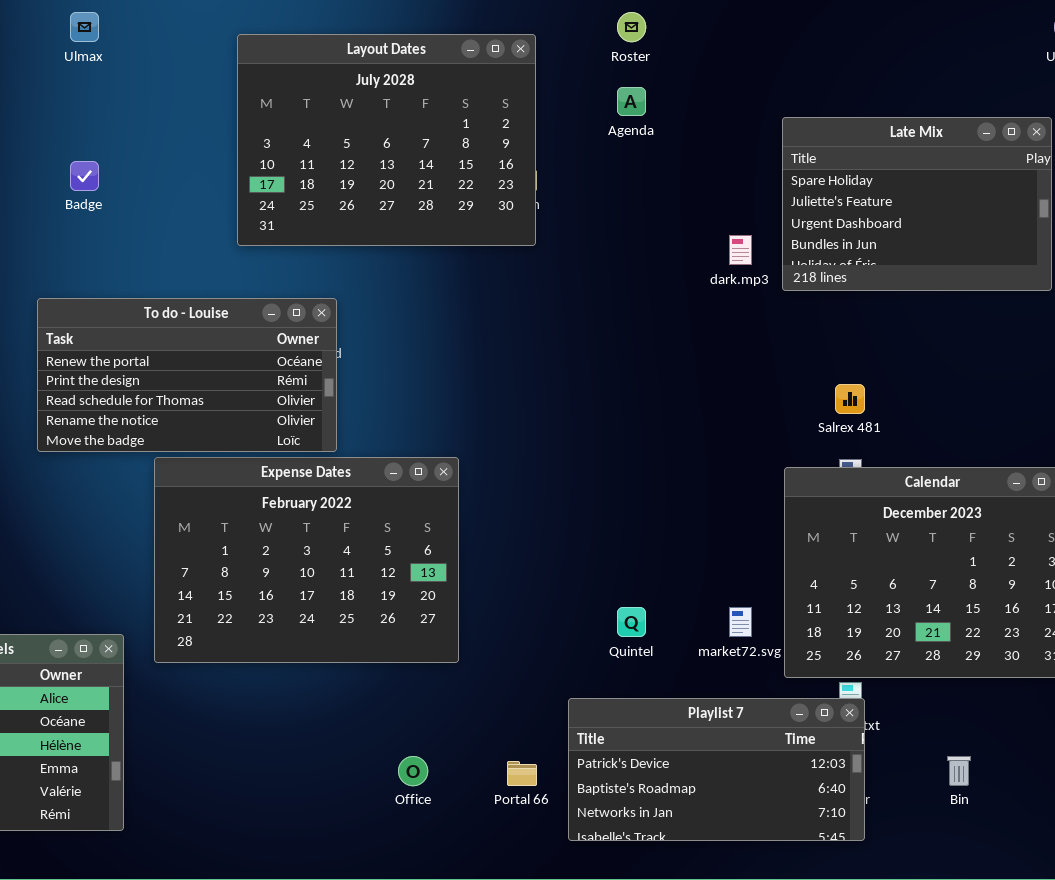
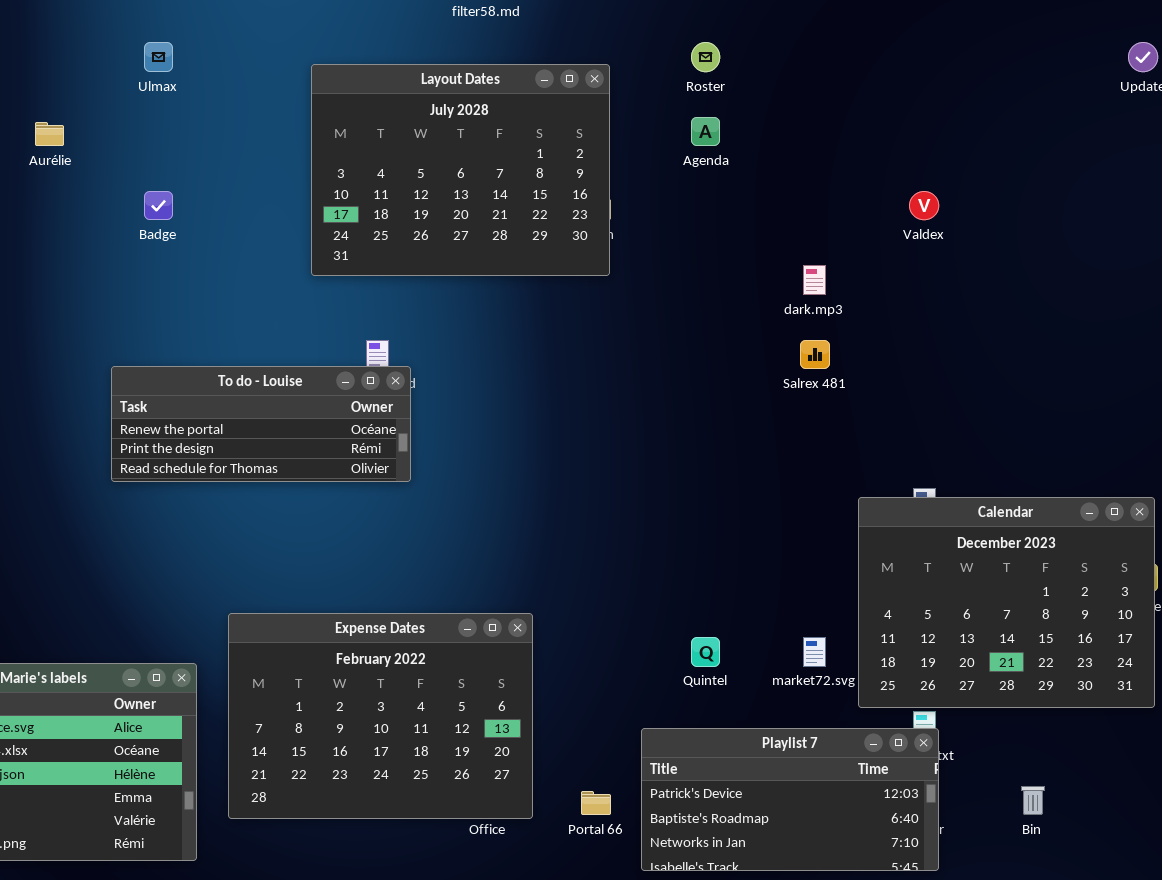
Late Mix: [782,117,1052,291] -> none, closed
To do - Louise: [37,298,337,452] -> [111,366,411,482], resized
Salrex 481: [835,384,865,414] -> [800,340,830,369], moved
Expense Dates: [154,457,459,663] -> [228,613,533,819], moved

